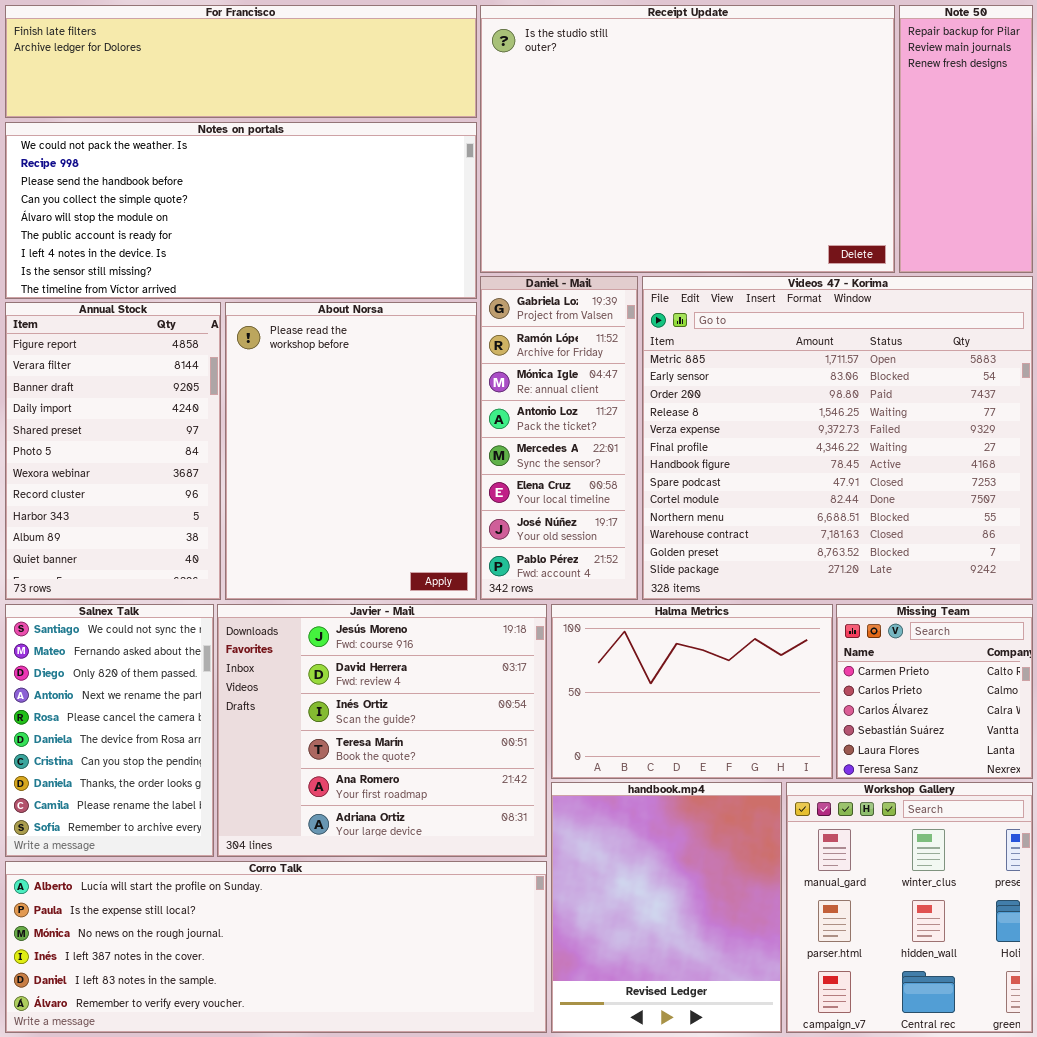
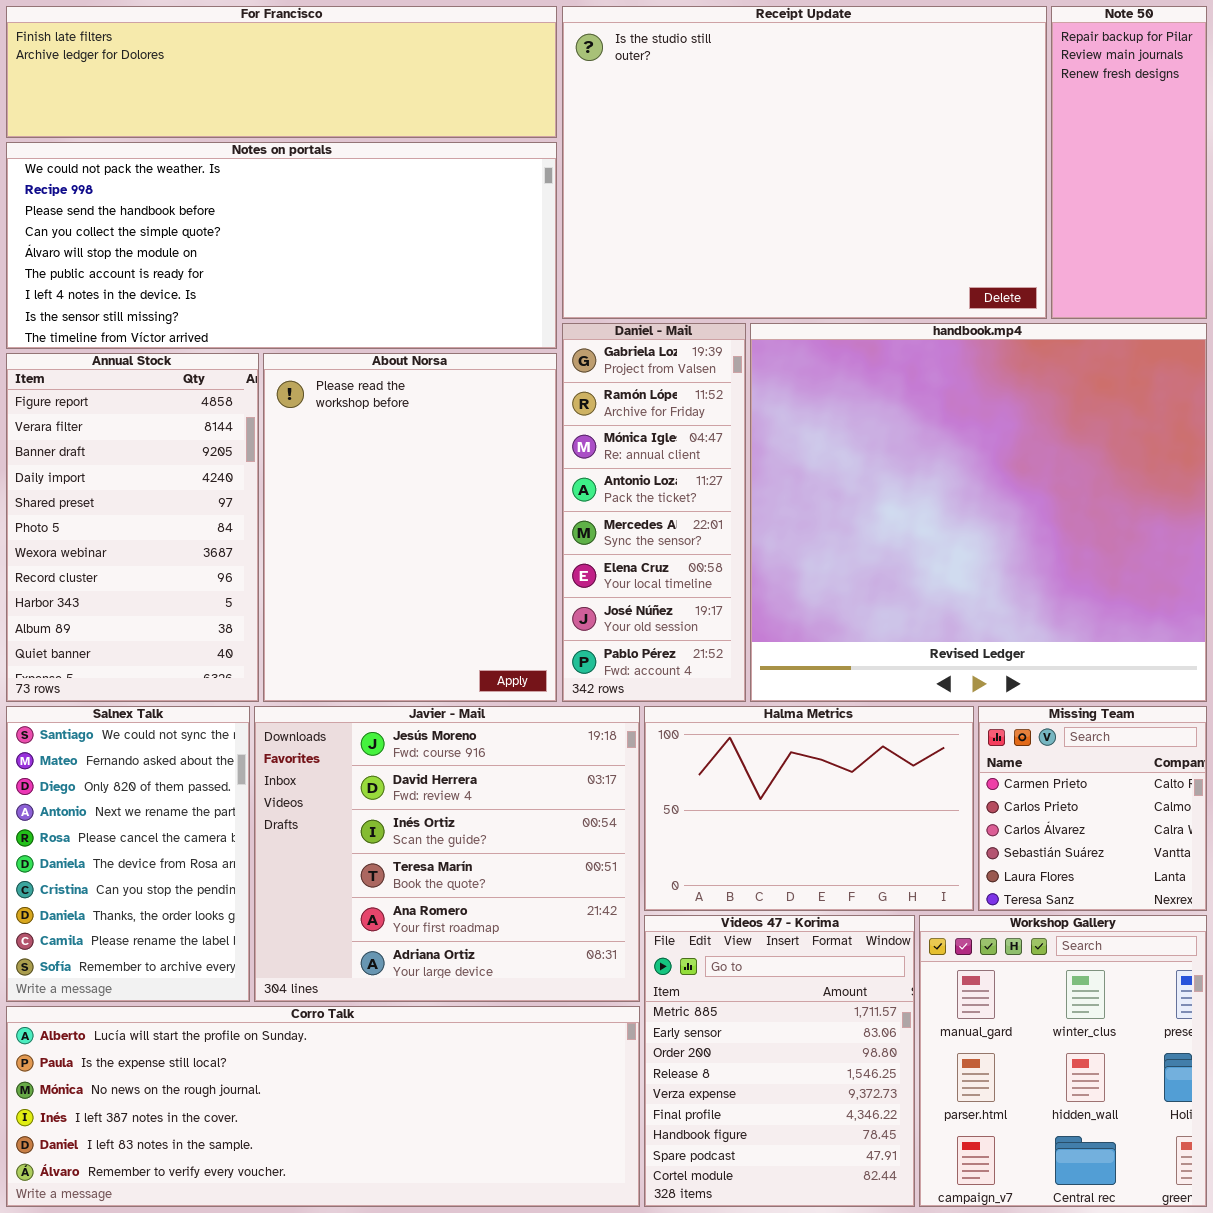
Videos 47 - Korima: [642,276,1033,600] -> [644,915,915,1207], moved, resized
handbook.mp4: [551,782,782,1033] -> [750,323,1207,702], moved, resized

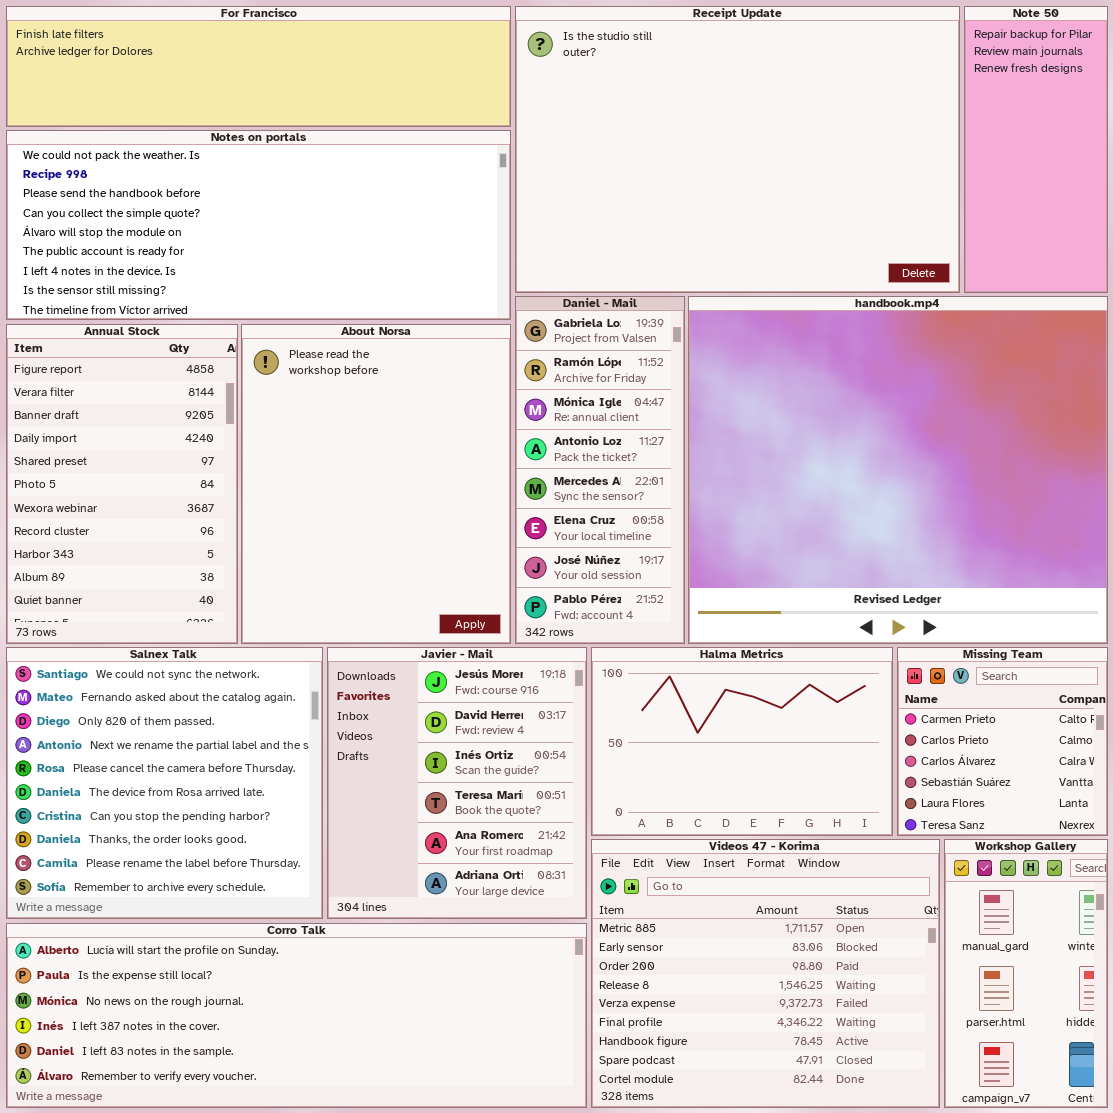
Salnex Talk: [6,706,250,1002] -> [6,647,323,919], resized
Javier - Mail: [254,706,640,1002] -> [327,647,587,919], resized
Videos 47 - Korima: [644,915,915,1207] -> [591,839,940,1108], resized
Workshop Gallery: [919,915,1207,1207] -> [944,839,1108,1108], resized

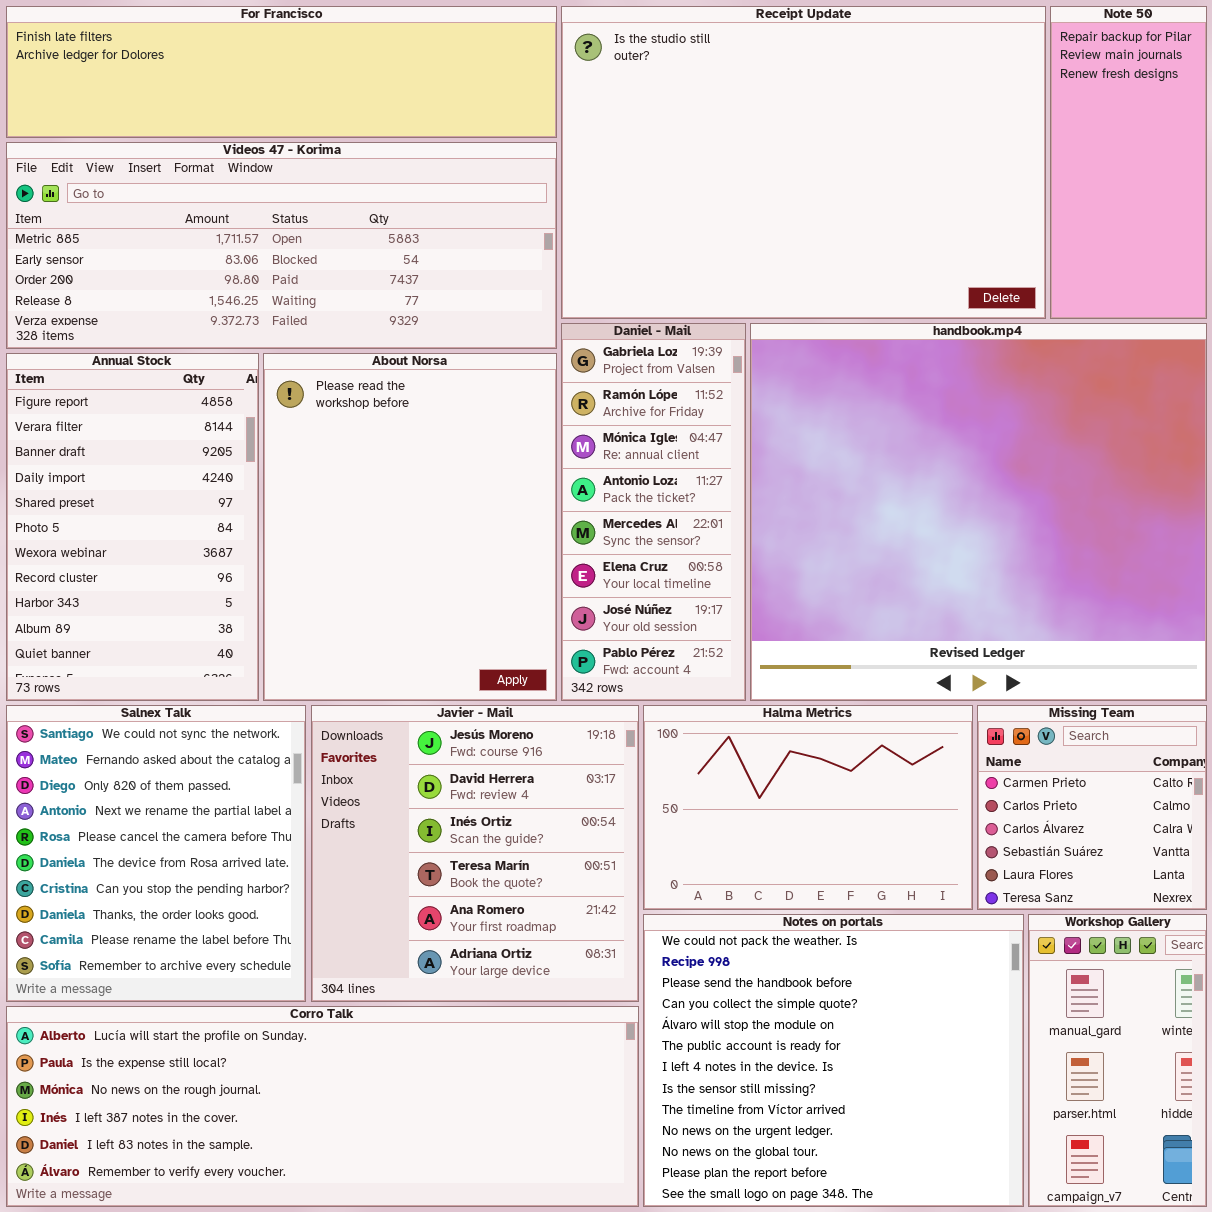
Notes on portals: [6,130,511,320] -> [643,914,1024,1207], moved, resized
Salnex Talk: [6,647,323,919] -> [6,705,306,1002], resized
Javier - Mail: [327,647,587,919] -> [311,705,639,1002], resized
Videos 47 - Korima: [591,839,940,1108] -> [6,142,557,349], moved, resized

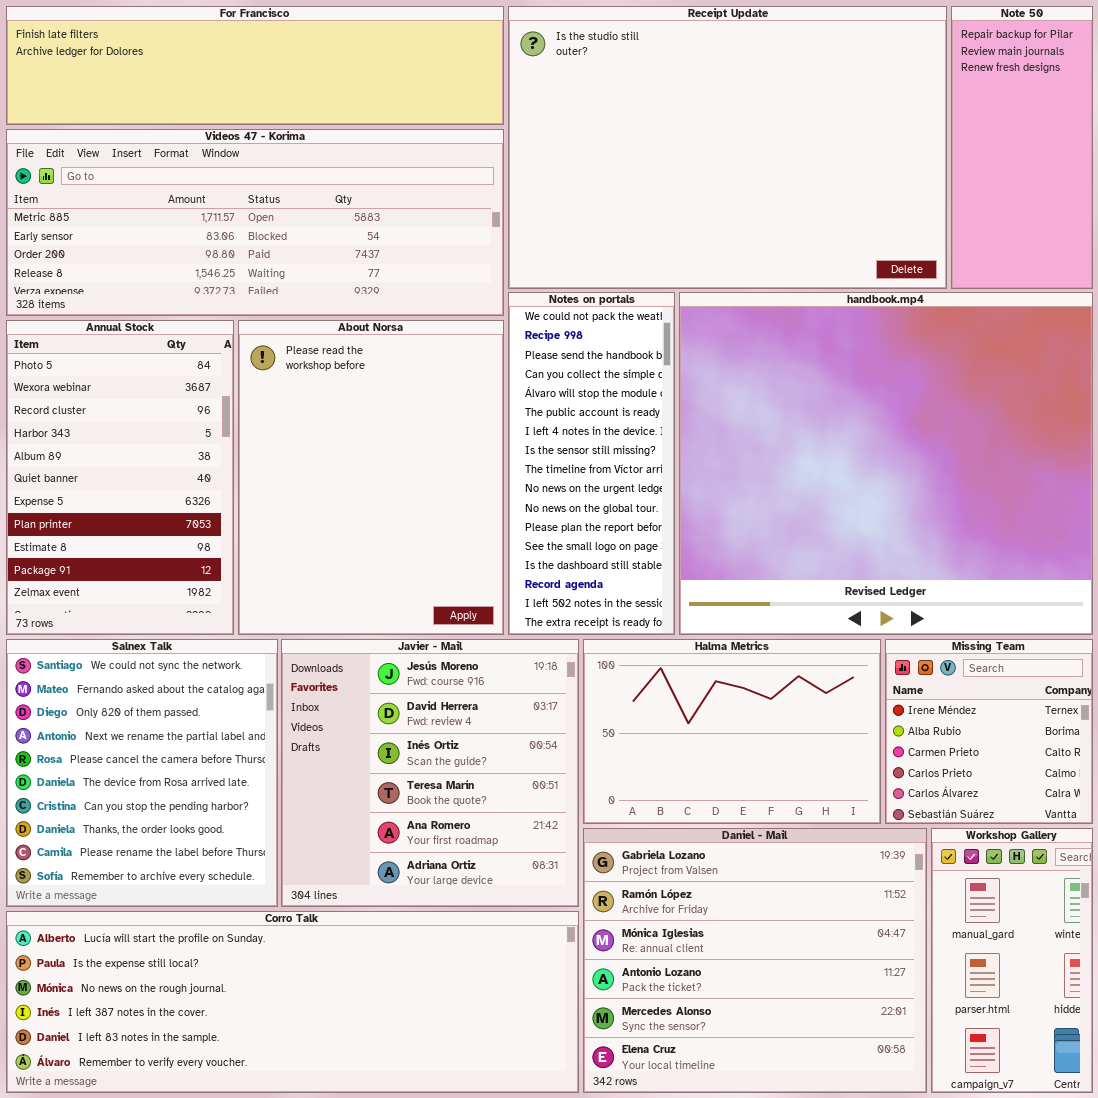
Daniel - Mail: [561,323,746,701] -> [583,828,927,1093], moved, resized
Annual Stock: [6,353,259,701] -> [6,320,234,635], scrolled down 5 rows
Missing Team: [977,705,1207,910] -> [885,639,1093,824], scrolled up 2 rows
Notes on portals: [643,914,1024,1207] -> [508,292,675,635], moved, resized

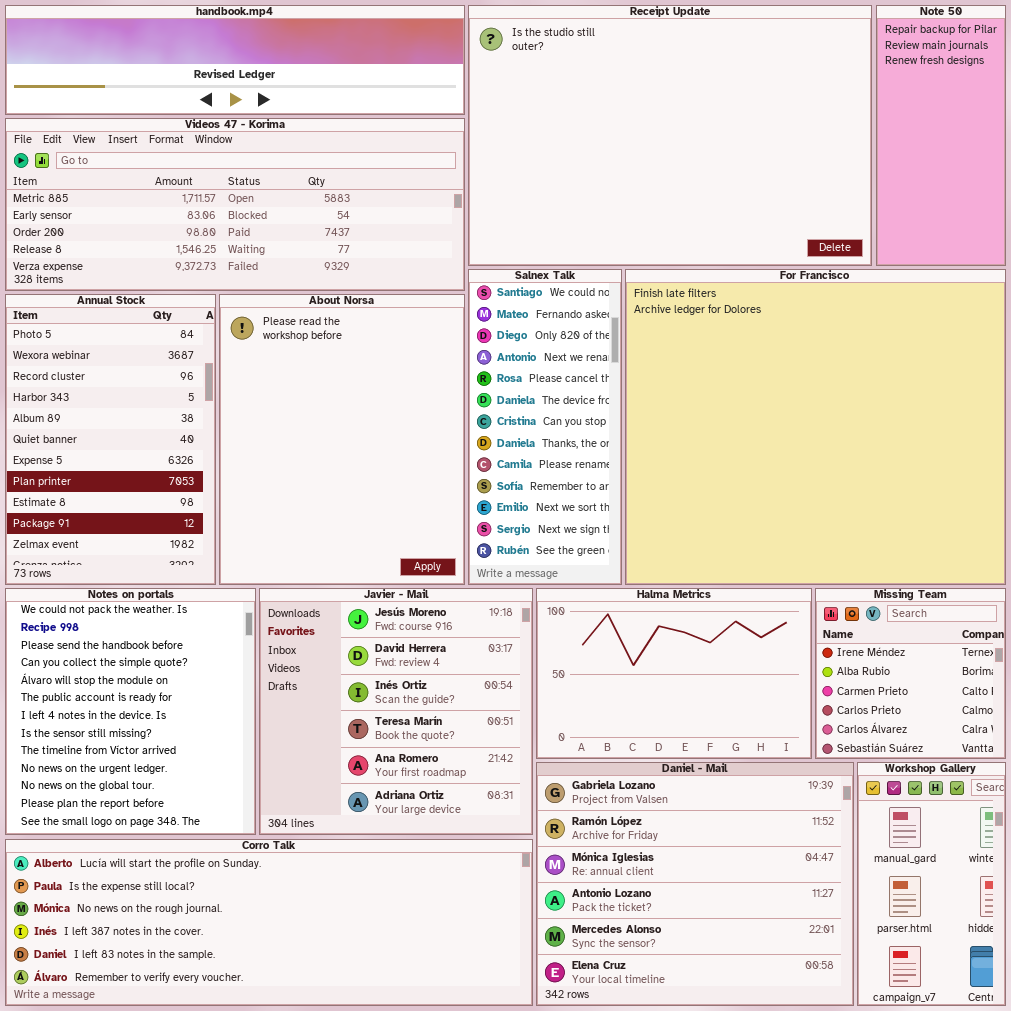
For Francisco: [6,6,504,125] -> [625,269,1006,585], moved, resized
Notes on portals: [508,292,675,635] -> [5,588,256,835], moved, resized
handbook.mp4: [679,292,1093,635] -> [5,5,465,115], moved, resized
Salnex Talk: [6,639,278,907] -> [468,269,622,585], moved, resized

